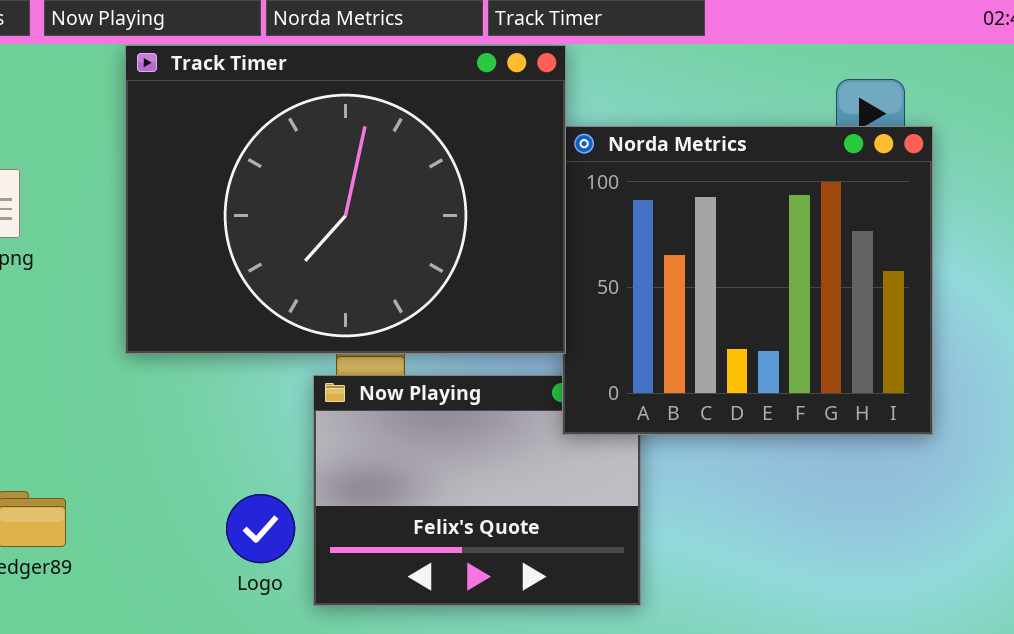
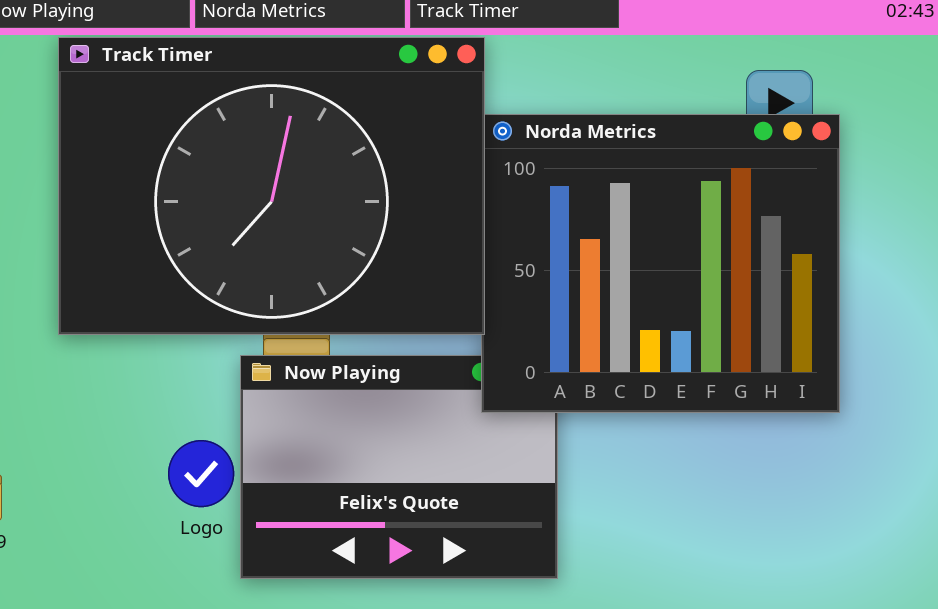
Logo: [226,494,295,563] -> [168,440,234,507], moved

